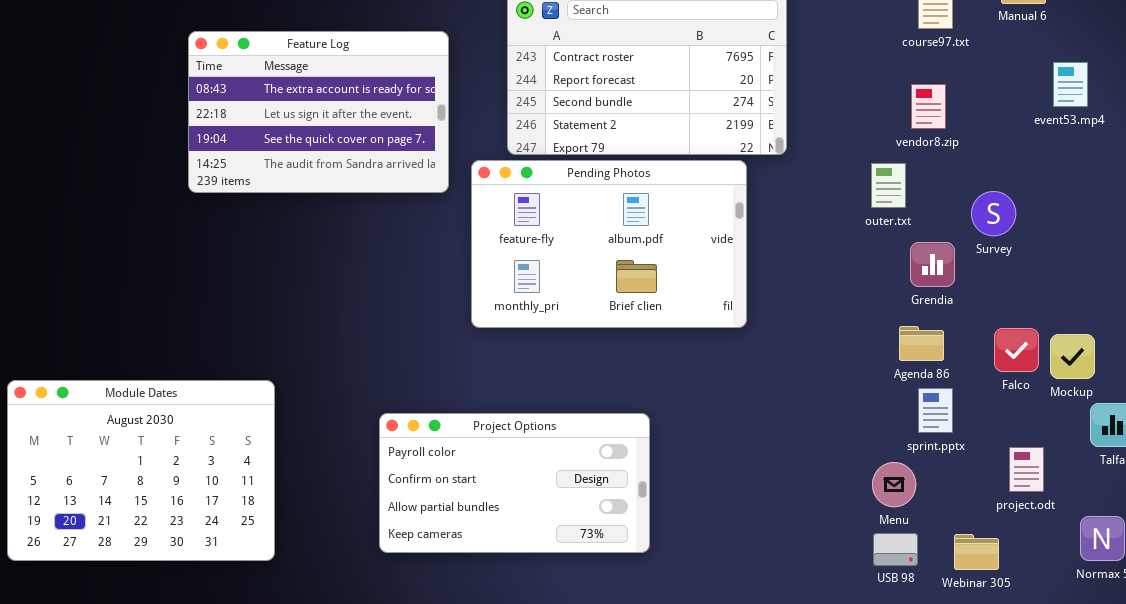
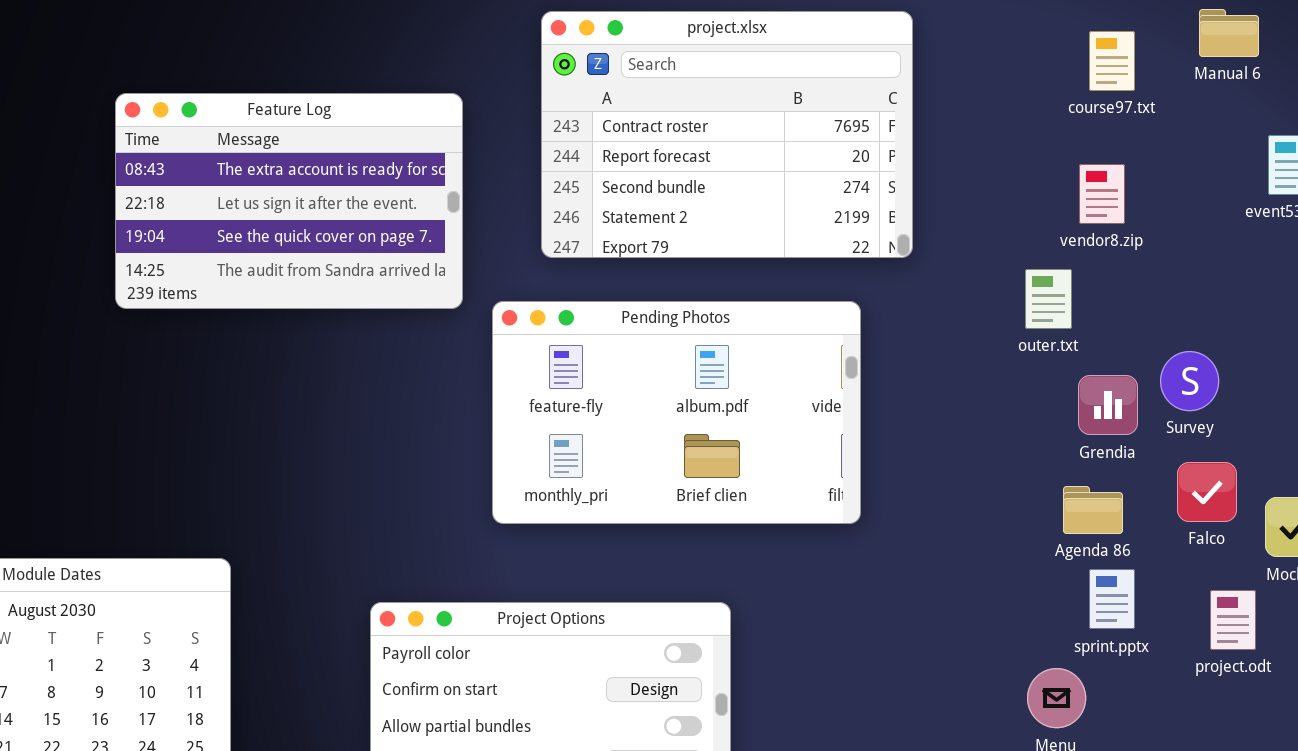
Pending Photos: [471,160,747,328] -> [492,301,861,524], moved
Survey: [971,191,1016,236] -> [1160,351,1219,411], moved
Falco: [994,328,1039,372] -> [1177,462,1237,522], moved
project.odt: [1009,447,1044,492] -> [1210,590,1256,650], moved

